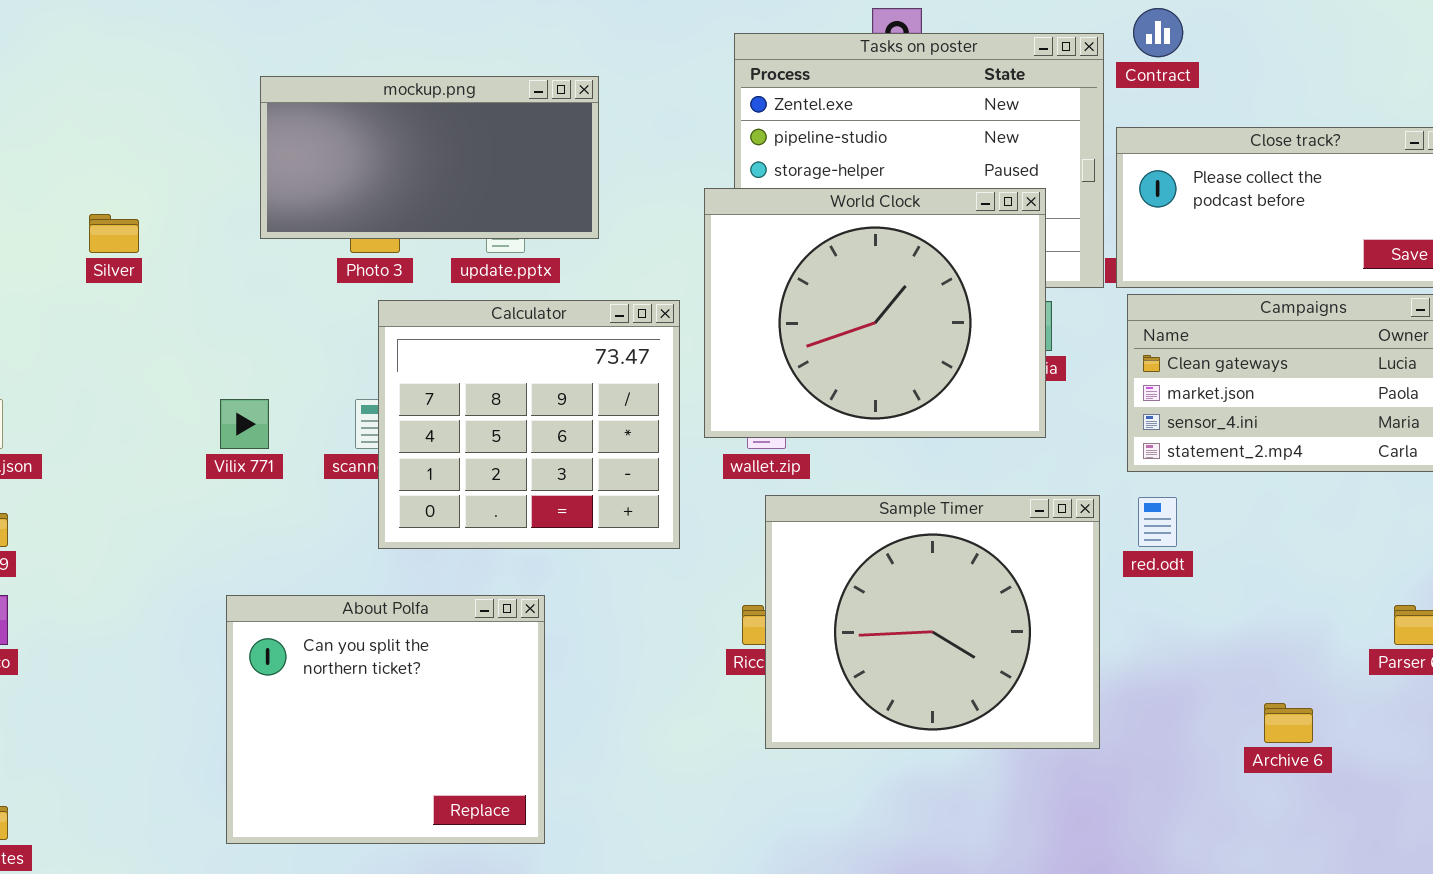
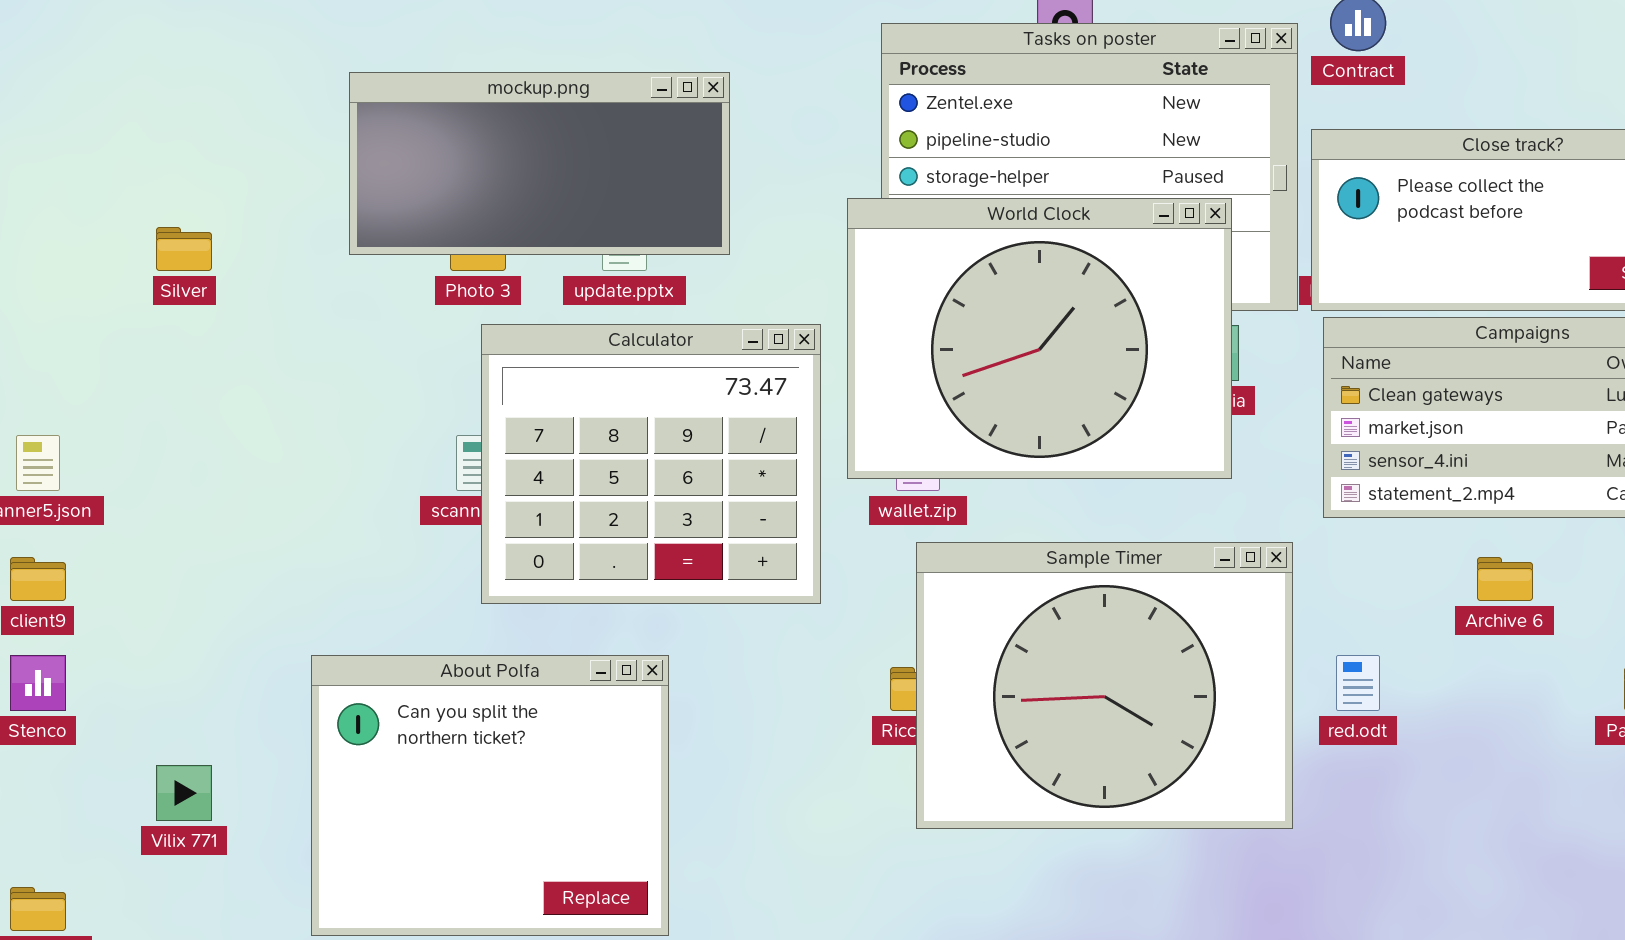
Vilix 771: [220,399,269,449] -> [156,765,212,821], moved
red.odt: [1138,497,1177,547] -> [1336,655,1380,711], moved
Archive 6: [1264,703,1313,743] -> [1477,557,1533,601], moved

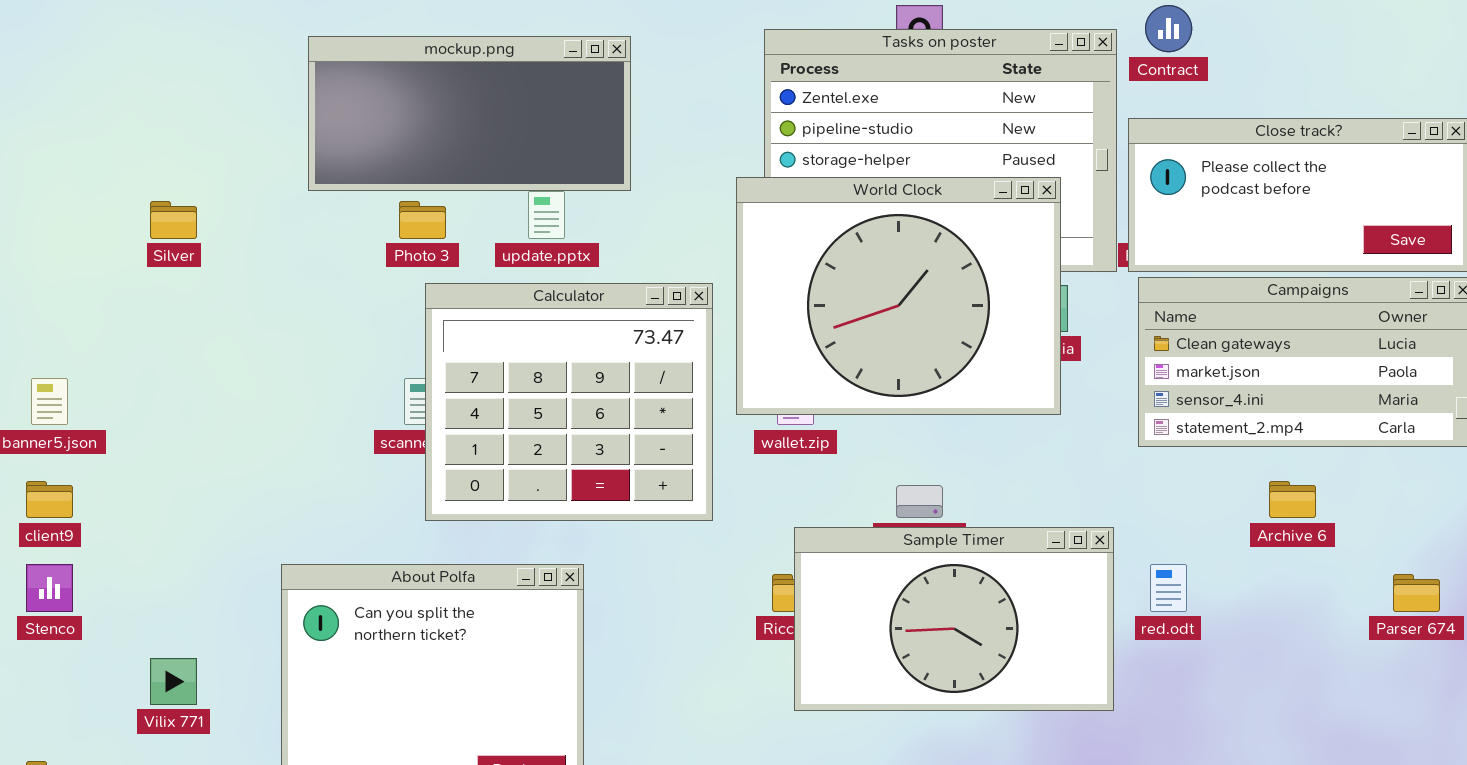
mockup.png: [349,72,730,255] -> [308,36,631,191], moved
Sample Timer: [916,542,1293,829] -> [794,527,1114,711], resized

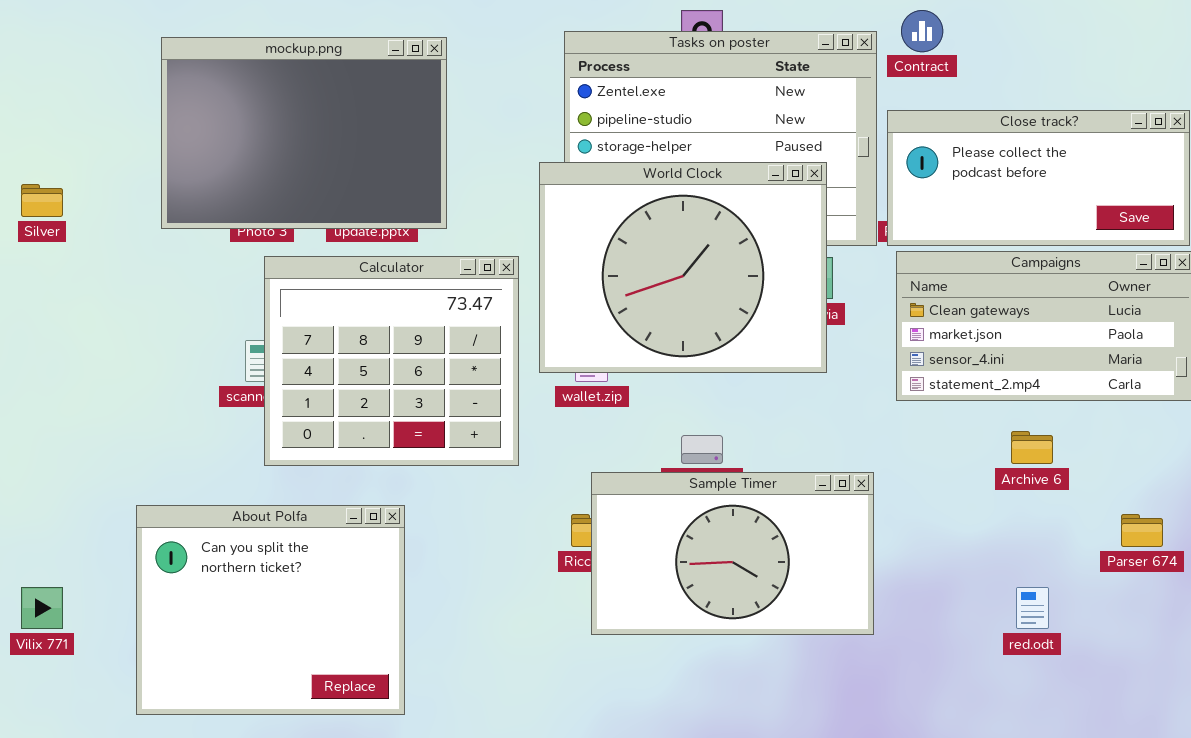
mockup.png: [308,36,631,191] -> [161,37,447,229], resized
red.odt: [1150,564,1187,612] -> [1016,587,1049,629], moved

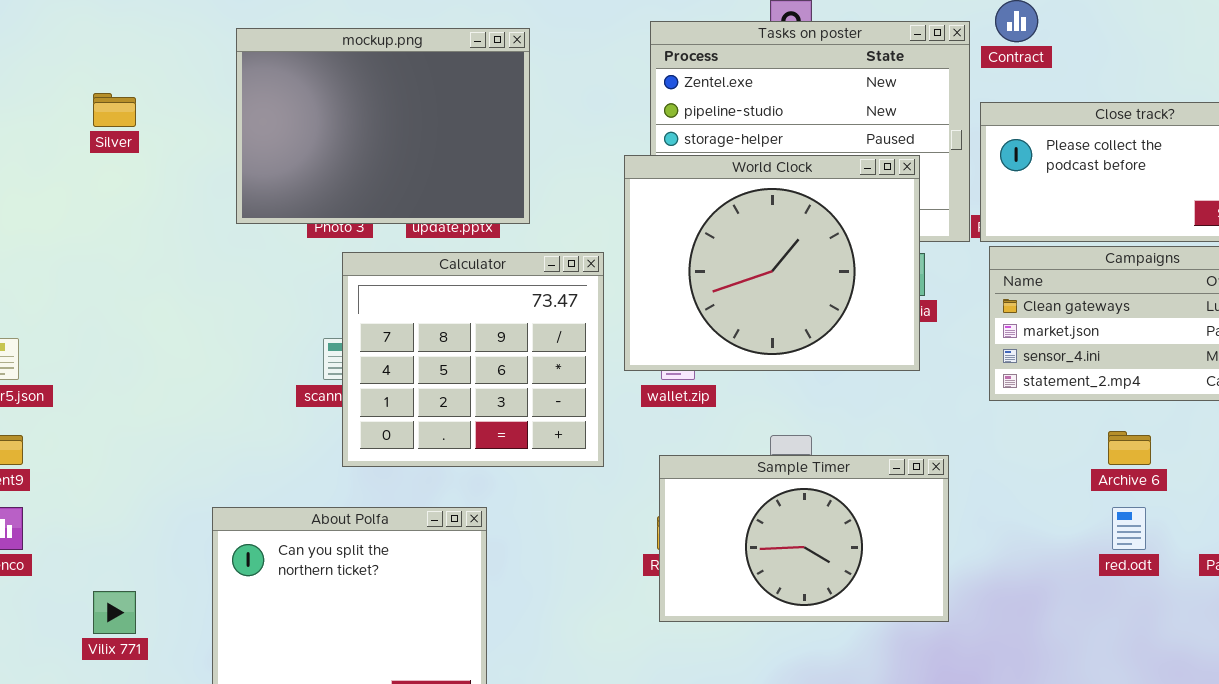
Silver: [21,184,63,217] -> [93,93,136,127], moved
Sample Timer: [591,472,874,635] -> [659,455,949,622], moved
red.odt: [1016,587,1049,629] -> [1112,507,1146,550], moved

